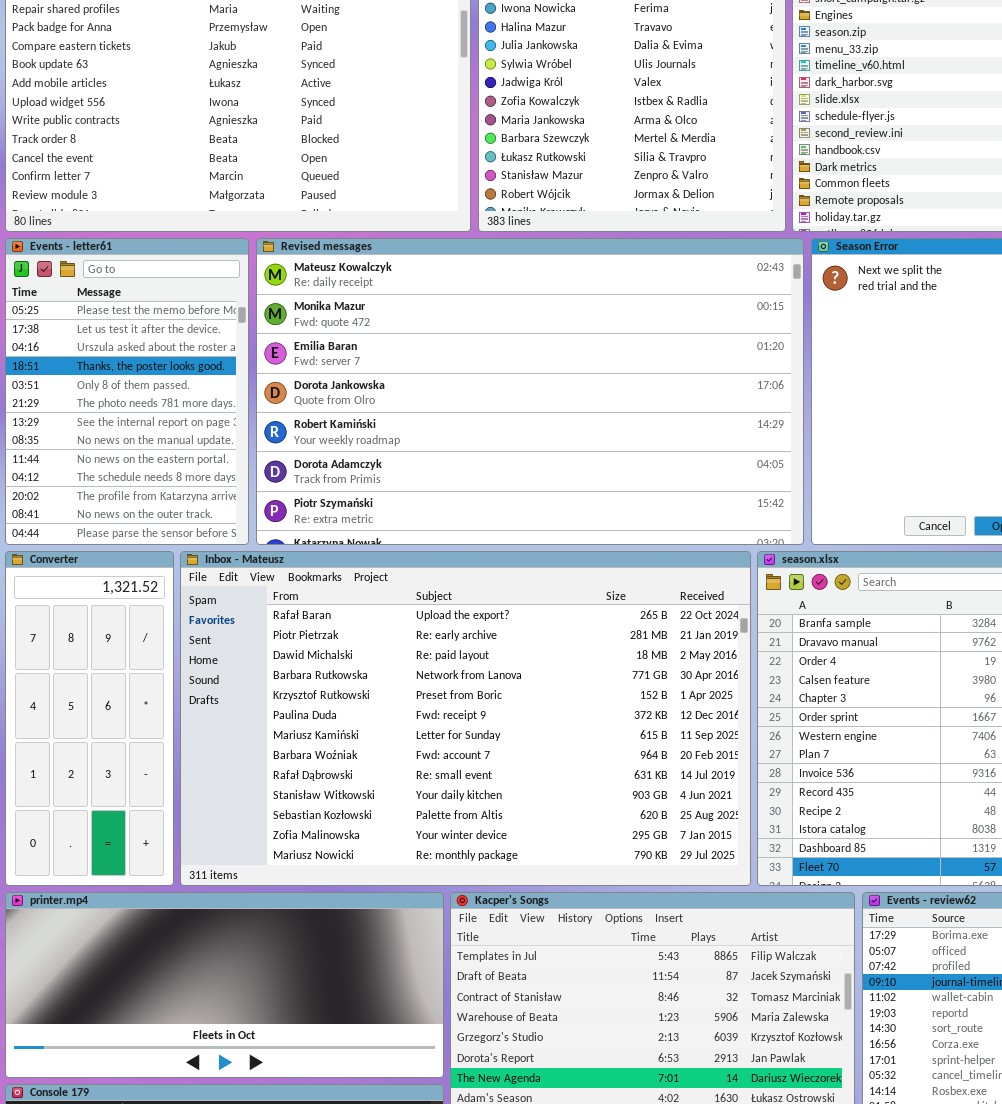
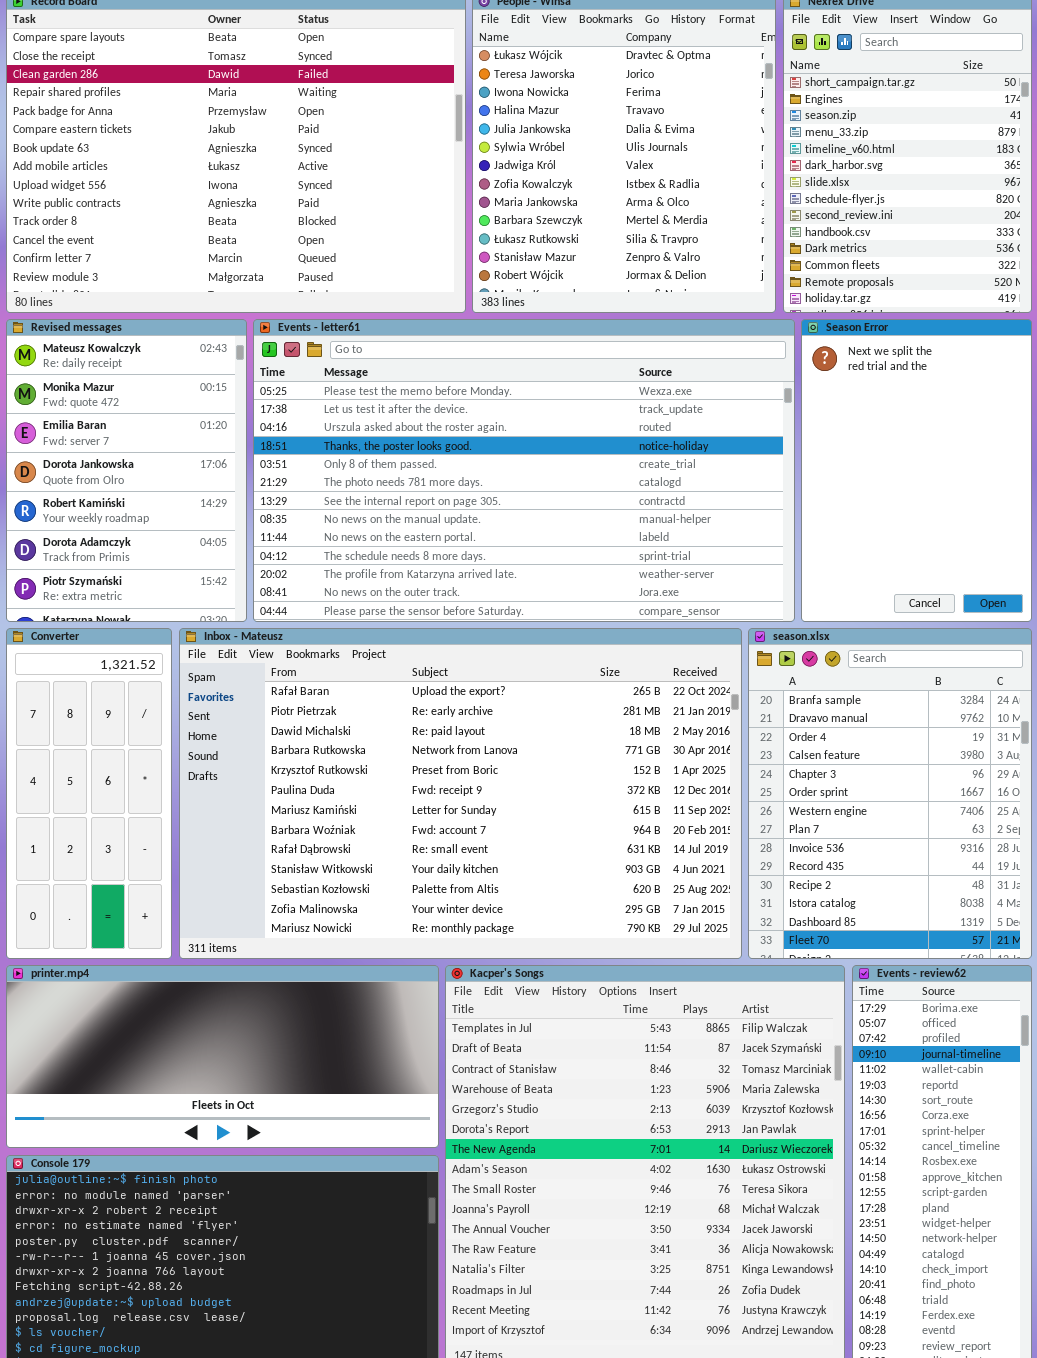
Events - letter61: [5,238,249,545] -> [253,319,795,622], moved, resized
Revised messages: [256,238,804,545] -> [6,319,247,622], moved, resized

